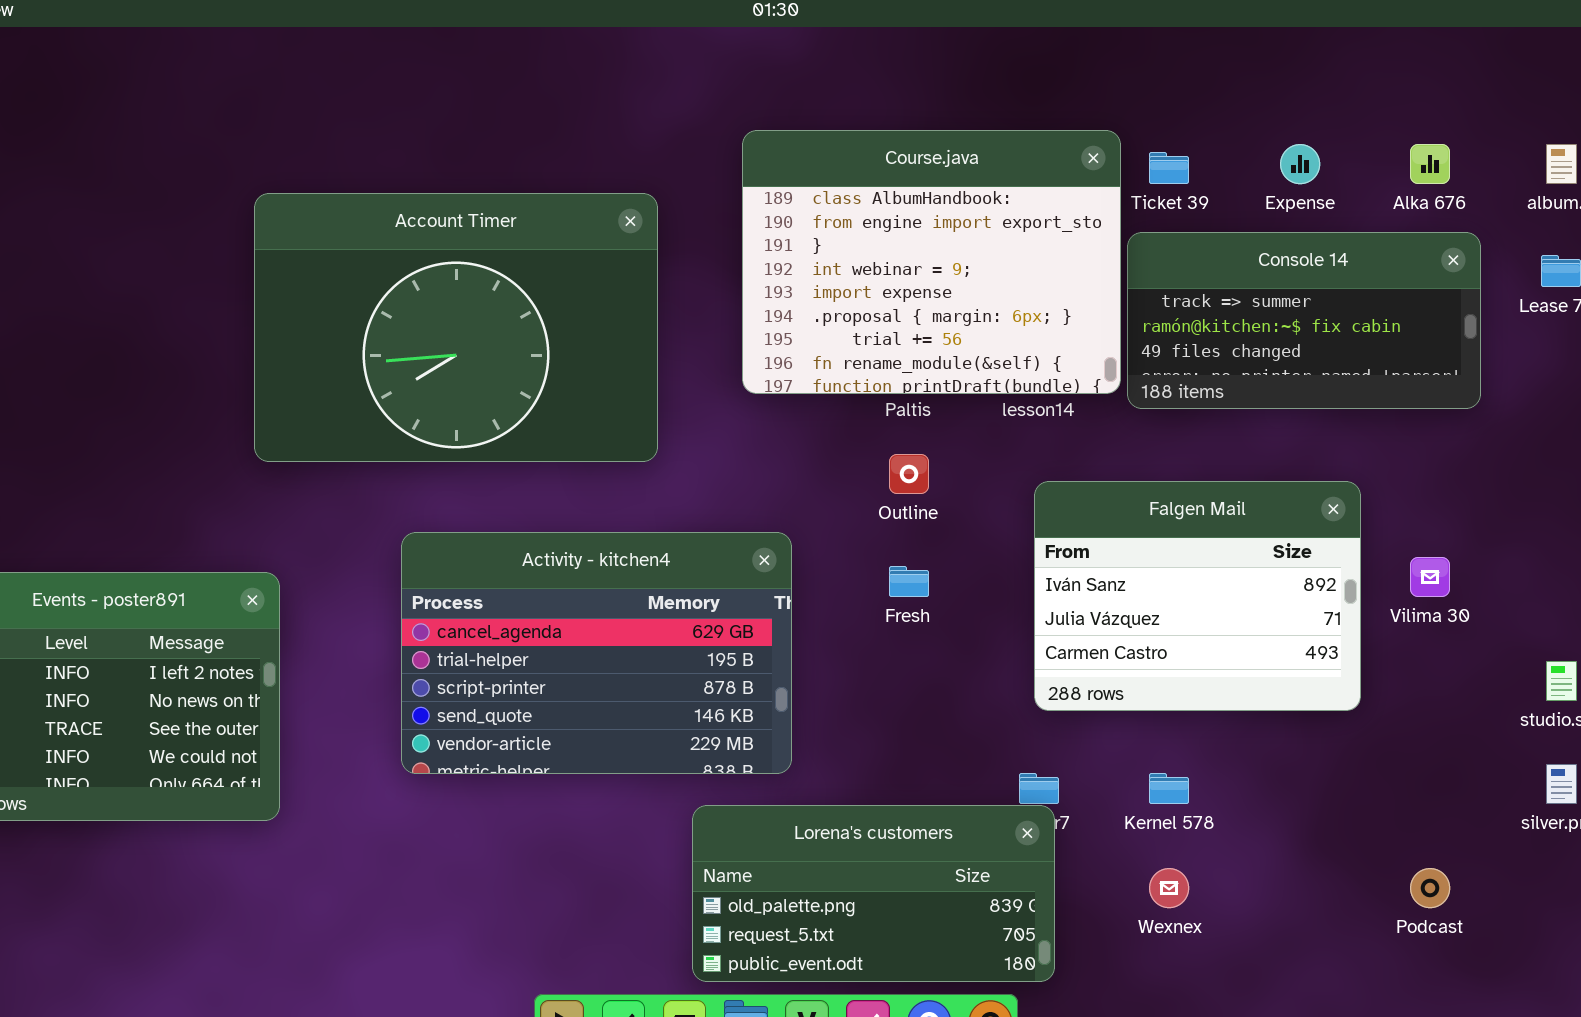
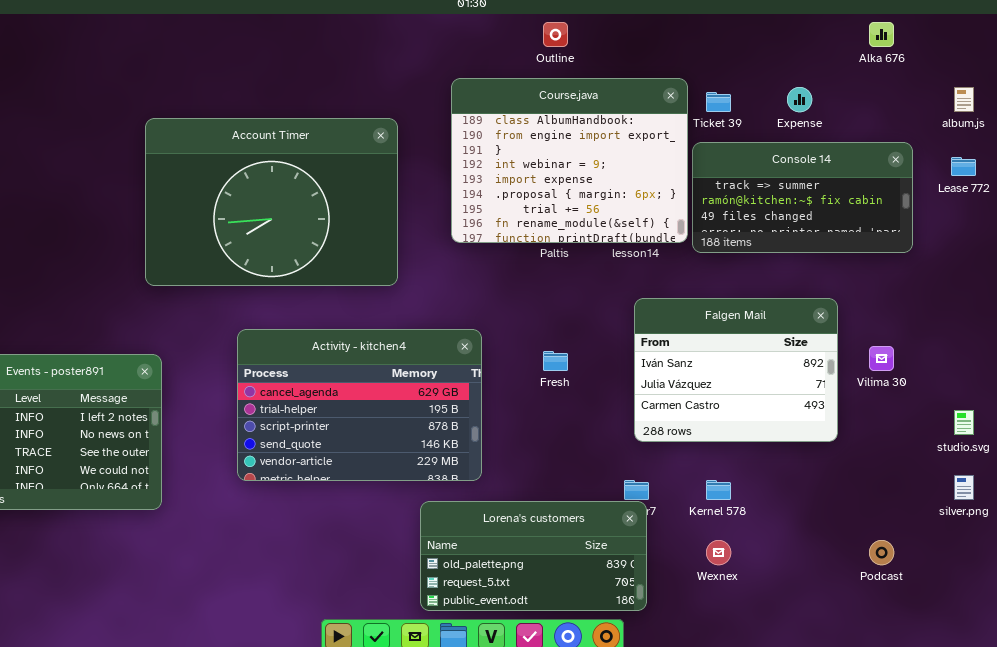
Alka 676: [1410,144,1450,184] -> [869,22,894,47], moved
Outline: [889,454,929,494] -> [543,22,568,47], moved

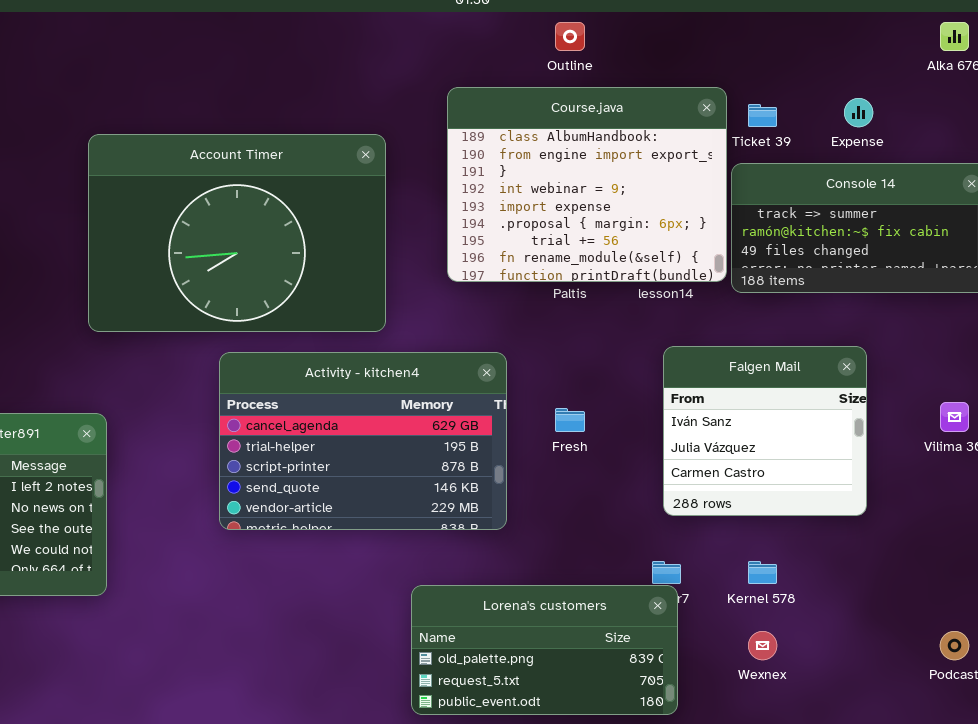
Falgen Mail: [634,298,838,442] -> [663,346,867,516], resized
Activity - kitchen4: [237,329,482,481] -> [219,352,507,530], moved

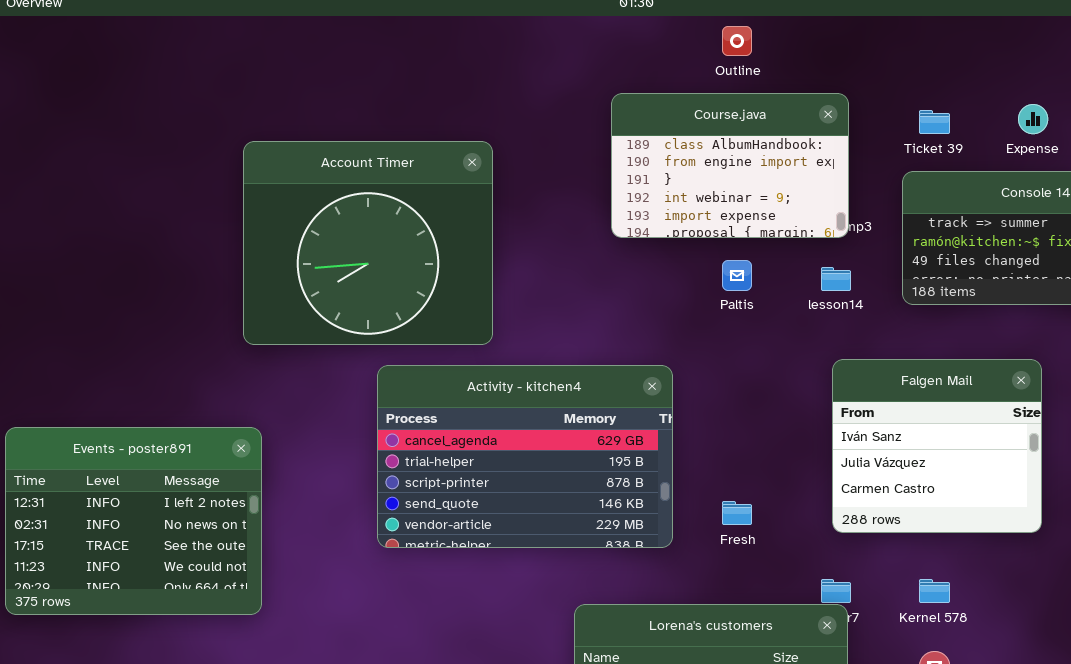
Course.java: [447,87,727,282] -> [611,93,849,238], resized
Account Timer: [88,134,386,332] -> [243,141,493,345], resized
Fresh: [555,408,585,432] -> [722,501,752,525], moved

